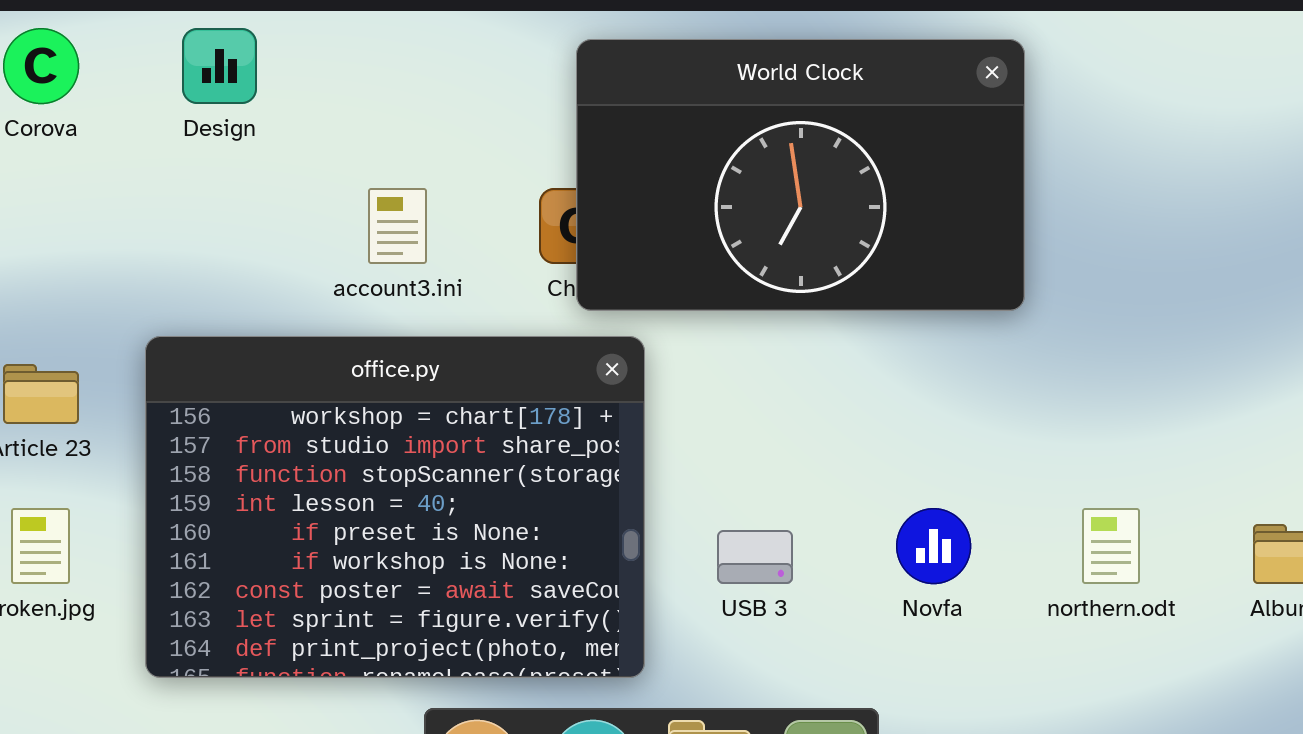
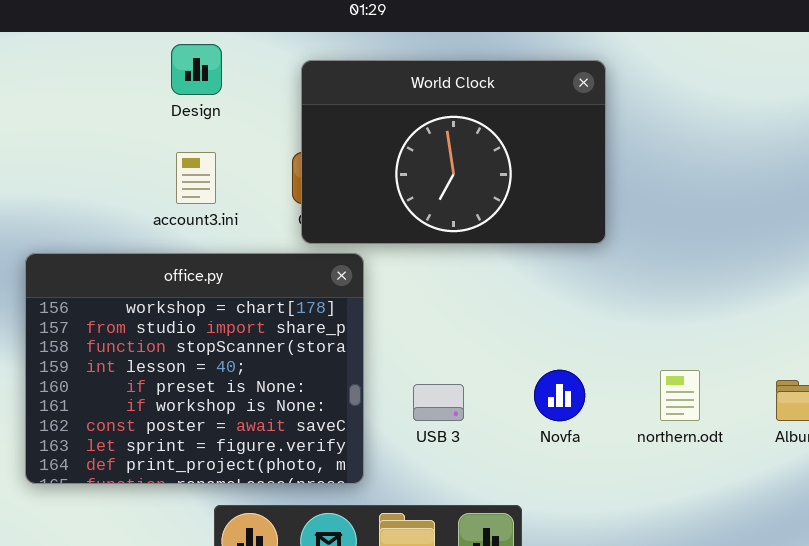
Design: [182,28,257,104] -> [171,44,222,95], moved
World Clock: [576,39,1025,311] -> [301,60,606,244], moved

